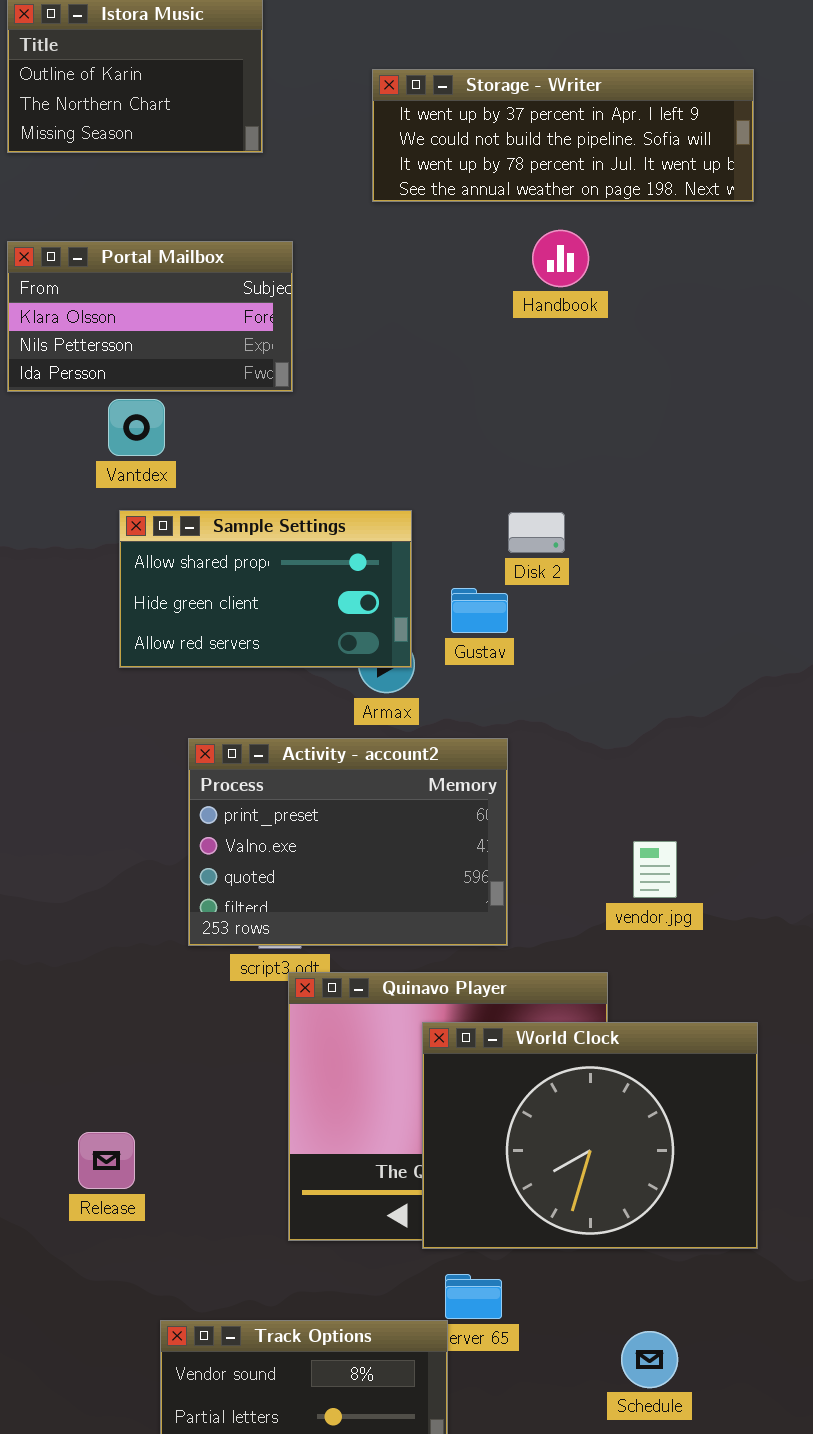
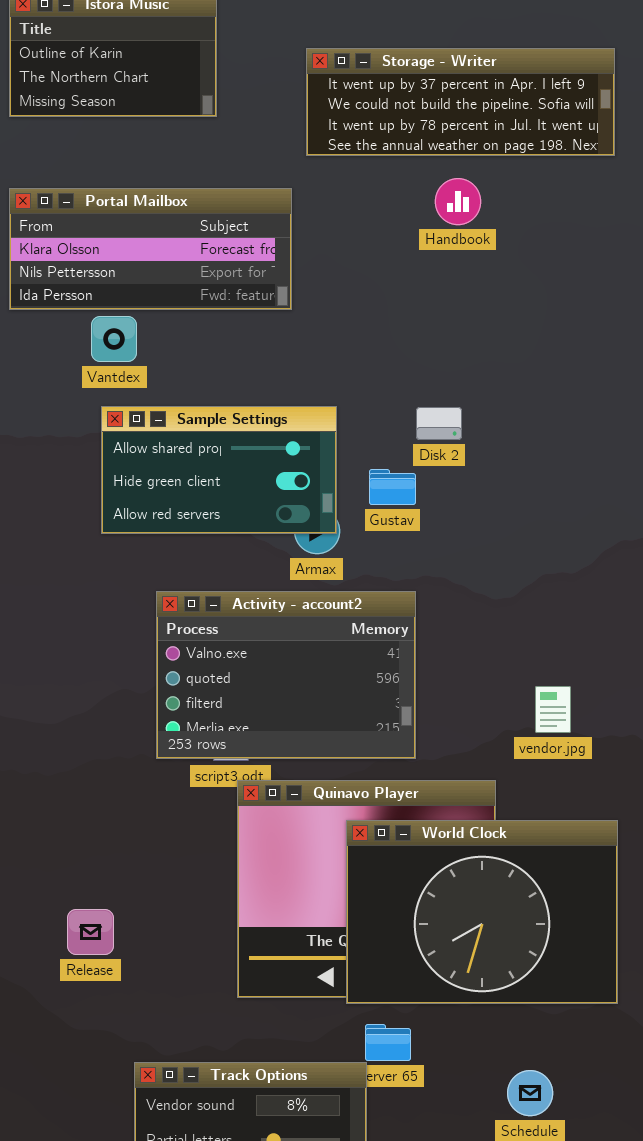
Portal Mailbox: [7,241,293,392] -> [9,188,292,310], resized
Activity - account2: [188,738,508,946] -> [156,591,416,759], scrolled down 1 row
vendor.jpg: [633,841,677,898] -> [535,686,571,733], moved

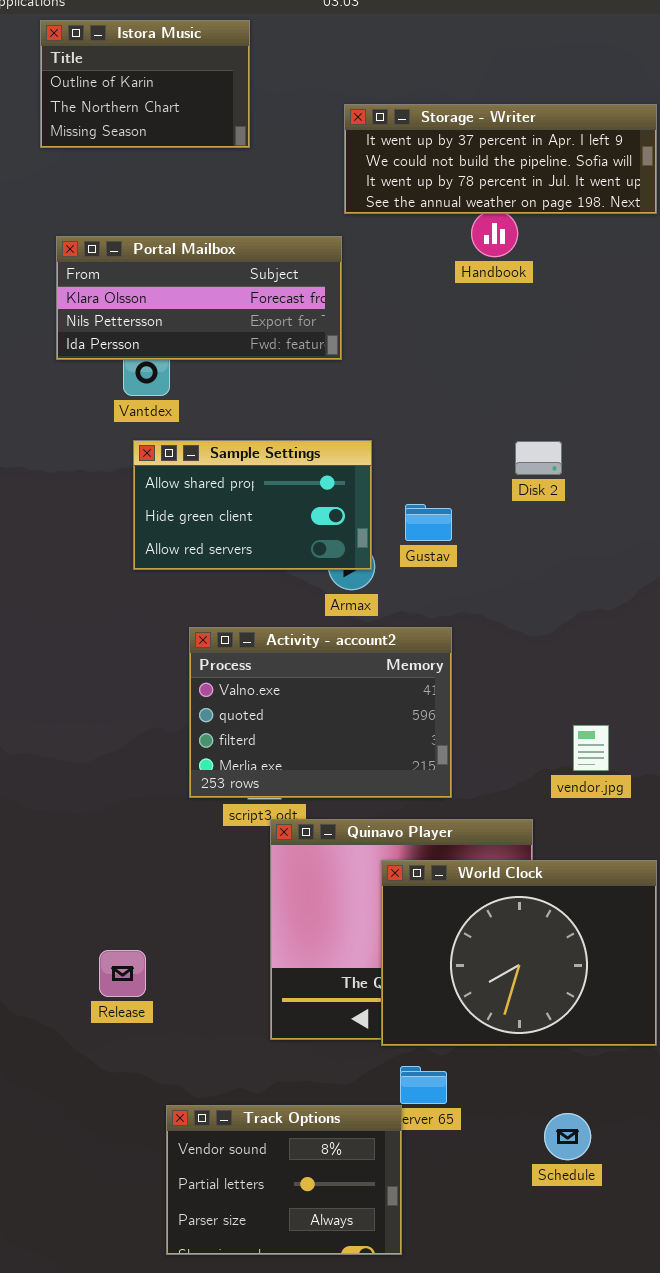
Storage - Writer: [306,48,615,156] -> [344,104,657,214], moved
Portal Mailbox: [9,188,292,310] -> [56,236,342,360], moved
Disk 2: [416,407,462,440] -> [515,441,562,475], moved

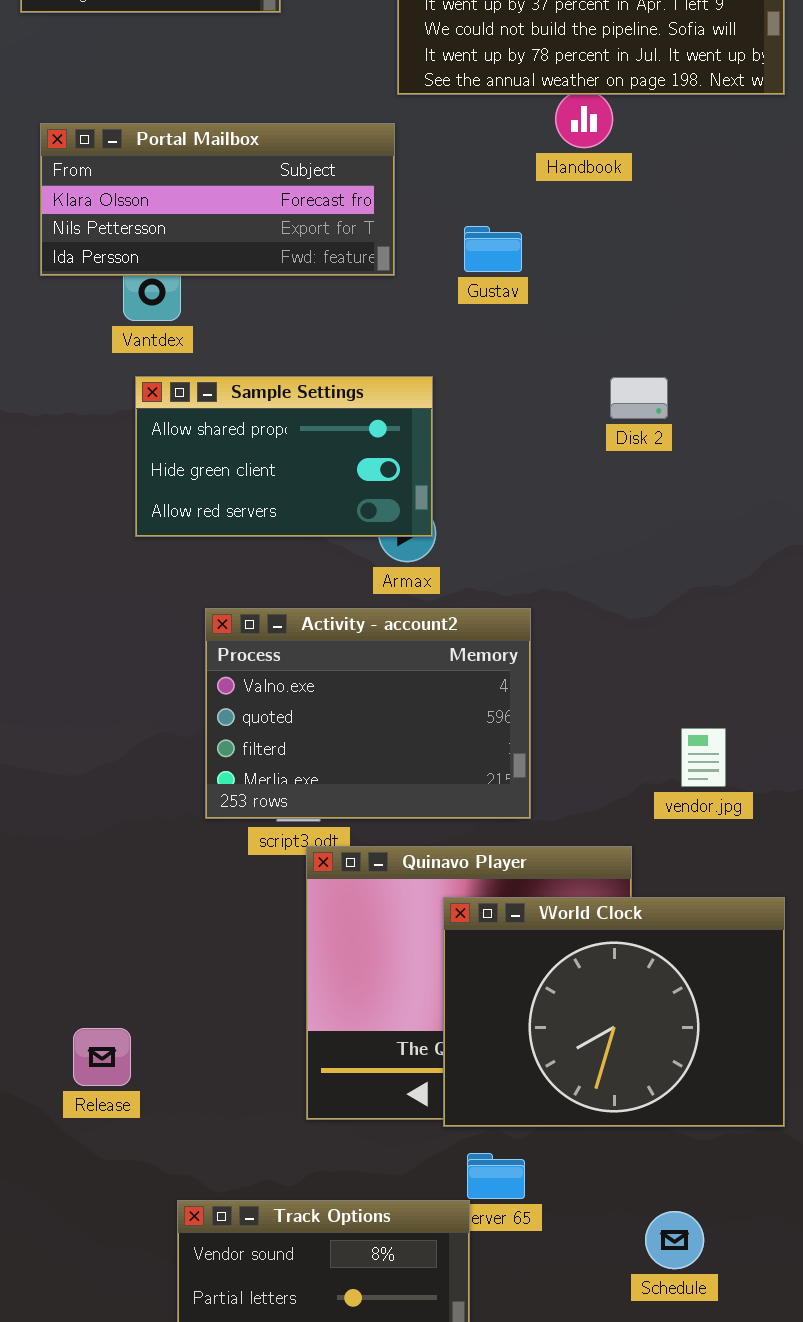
Gustav: [405,504,452,541] -> [464,226,522,272], moved
Release: [99,950,146,997] -> [73,1028,131,1086], moved

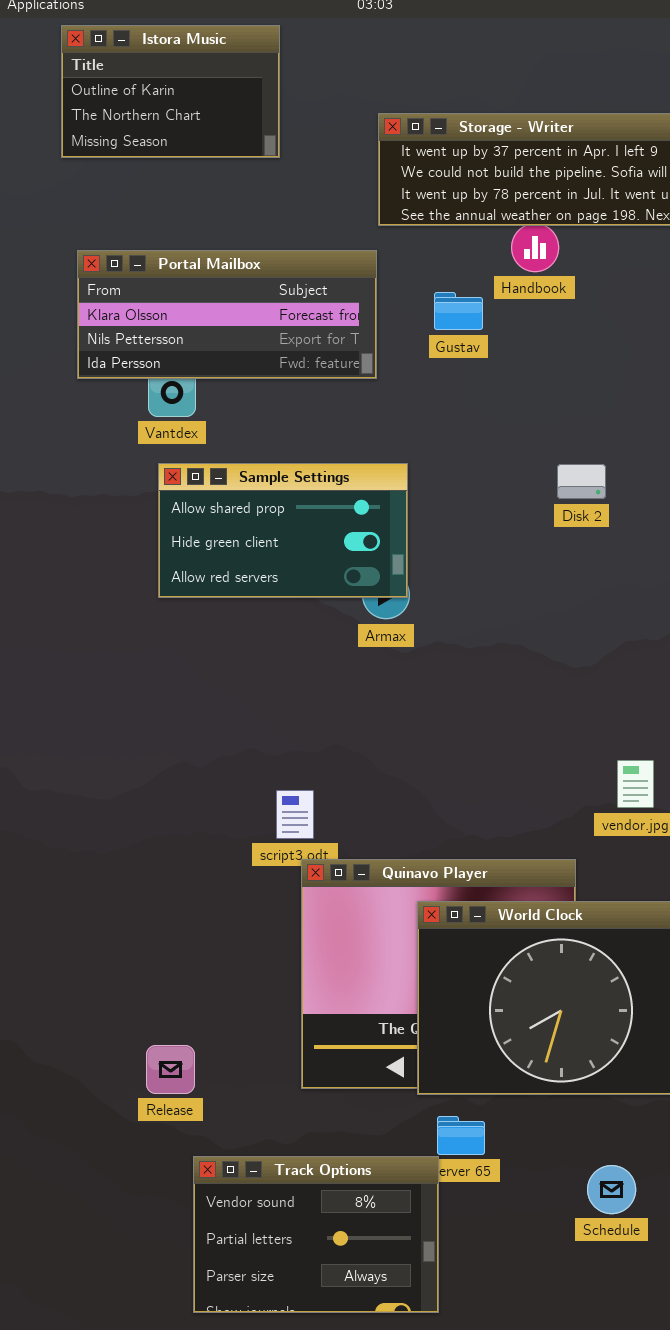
Gustav: [464,226,522,272] -> [434,292,483,330], moved
Activity - account2: [205,608,531,819] -> none, closed
Release: [73,1028,131,1086] -> [146,1045,195,1094], moved

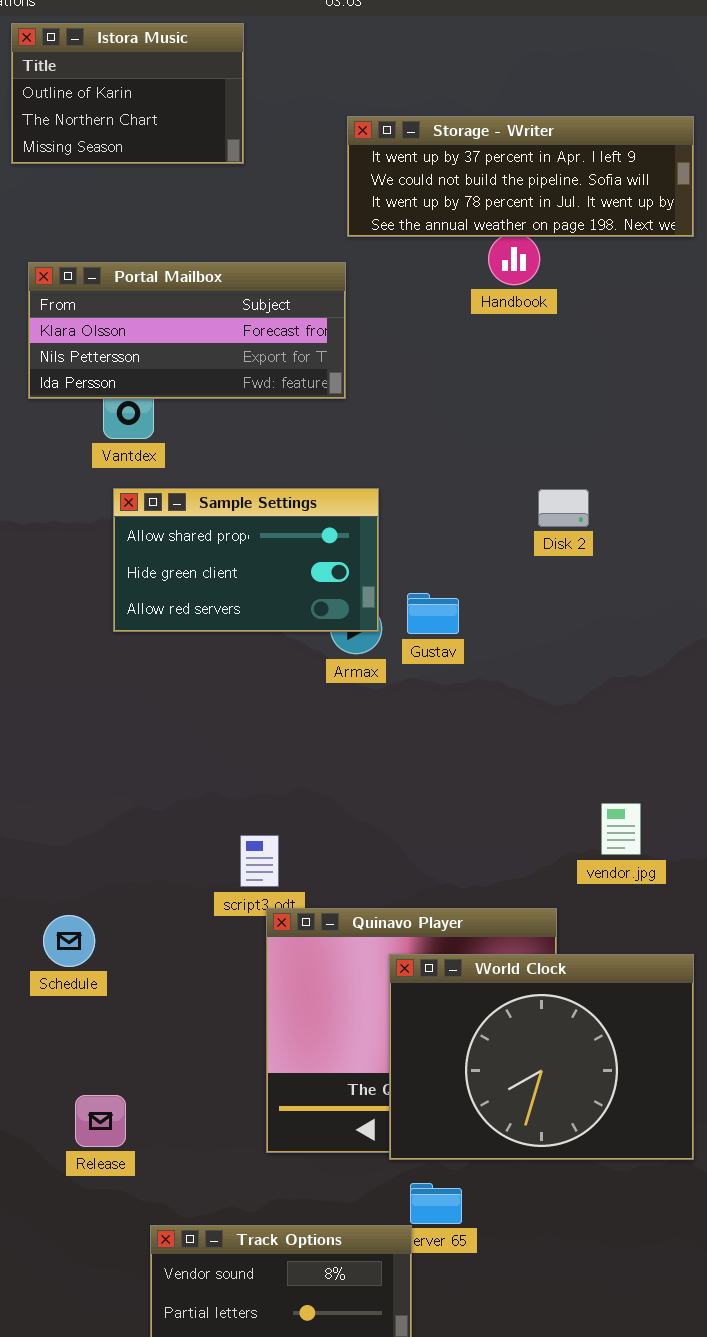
Gustav: [434,292,483,330] -> [407,593,459,634], moved
Release: [146,1045,195,1094] -> [75,1095,126,1147], moved
Schedule: [587,1165,636,1214] -> [43,915,95,967], moved

